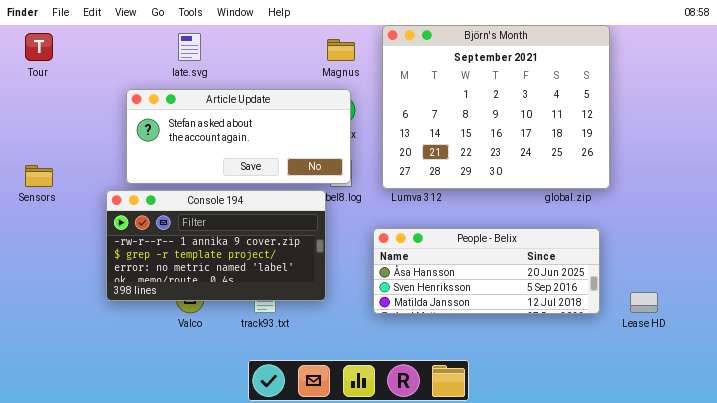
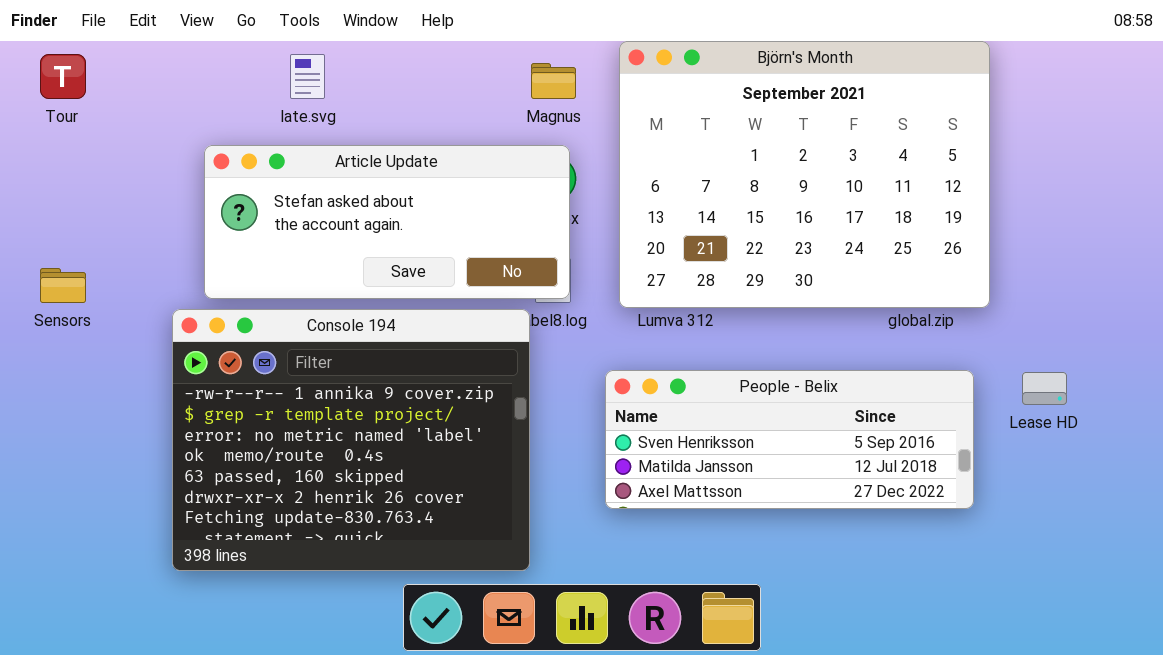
Console 194: [106,190,326,301] -> [172,309,530,571], resized
People - Belix: [373,228,600,314] -> [605,370,974,509], scrolled down 1 row
Lease HD: [630,292,658,313] -> [1022,372,1067,405], moved

